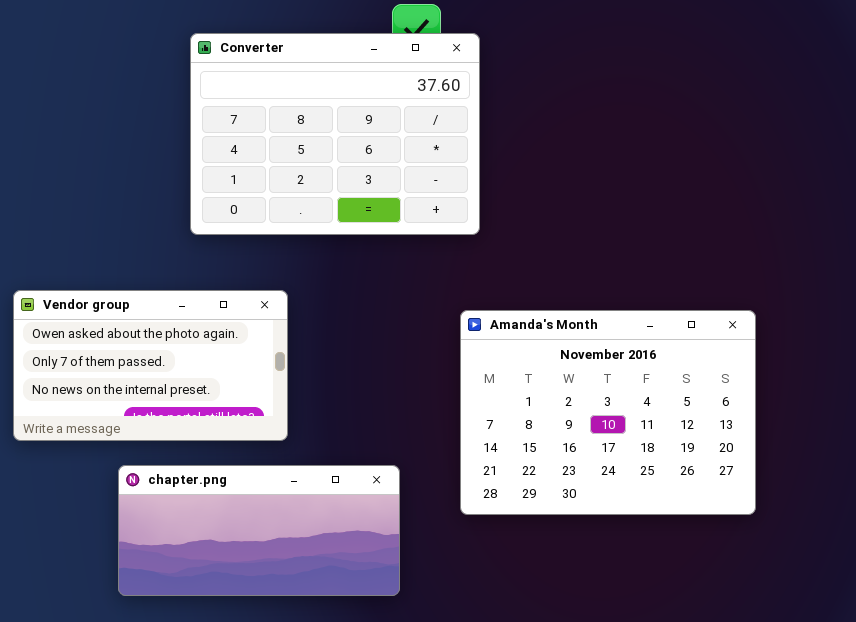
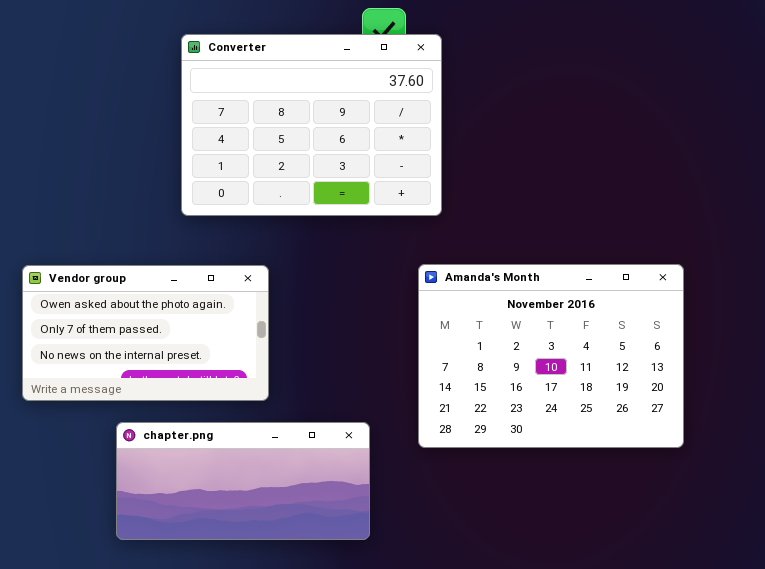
Amanda's Month: [460,310,756,515] -> [418,264,684,448], moved

